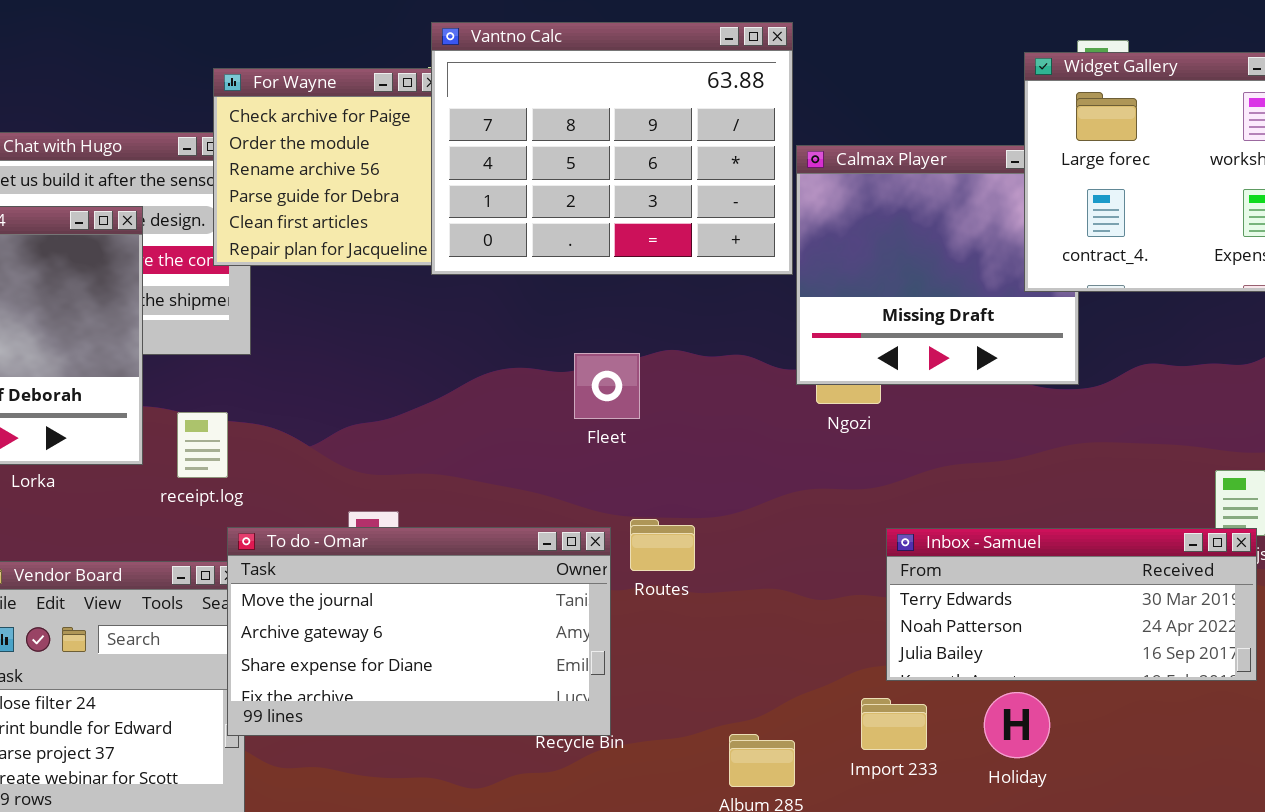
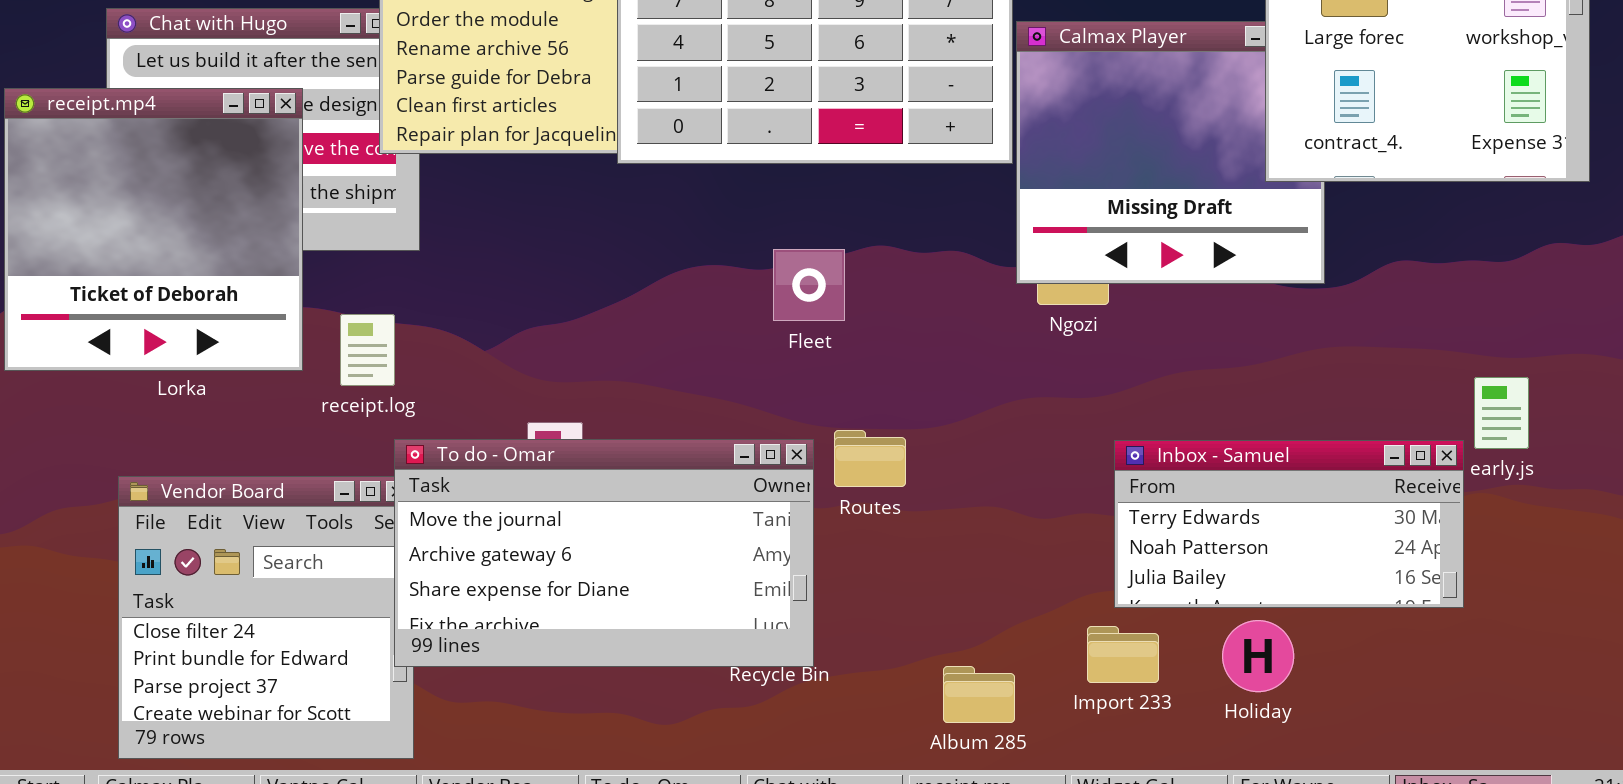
Inbox - Samuel: [886,528,1257,681] -> [1114,440,1464,608], resized

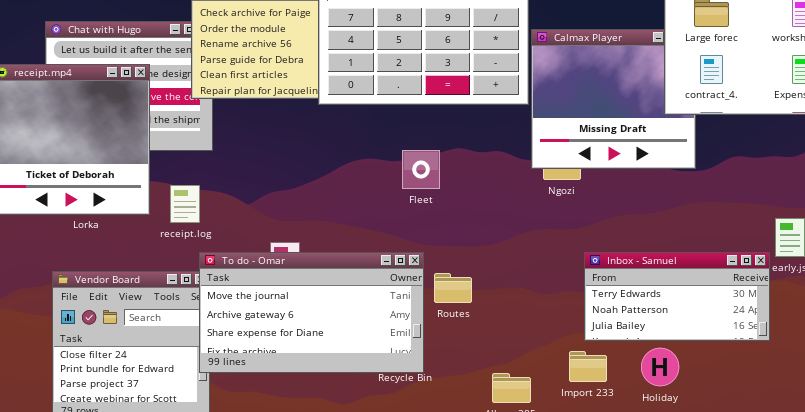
Routes: [834,430,906,487] -> [434,273,472,303], moved

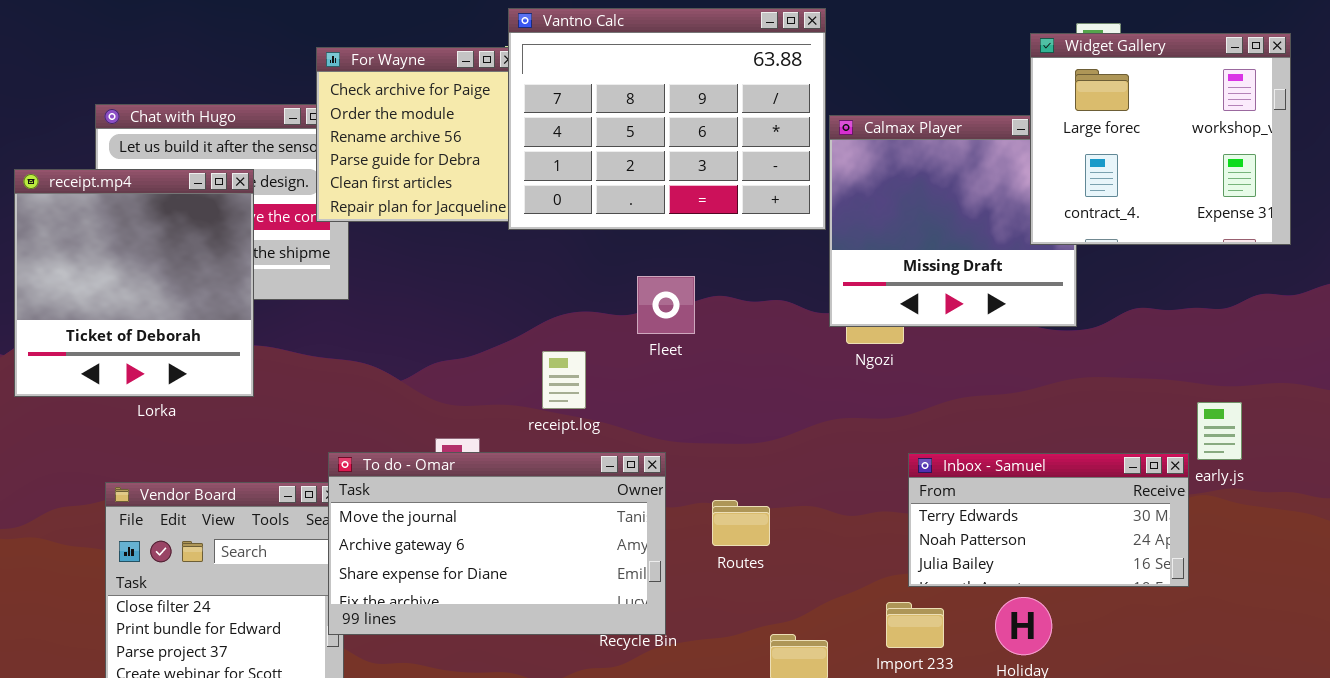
Fleet: [402,150,440,189] -> [637,276,695,334], moved
receipt.log: [170,185,200,223] -> [542,351,586,409], moved
Routes: [434,273,472,303] -> [712,500,770,546], moved

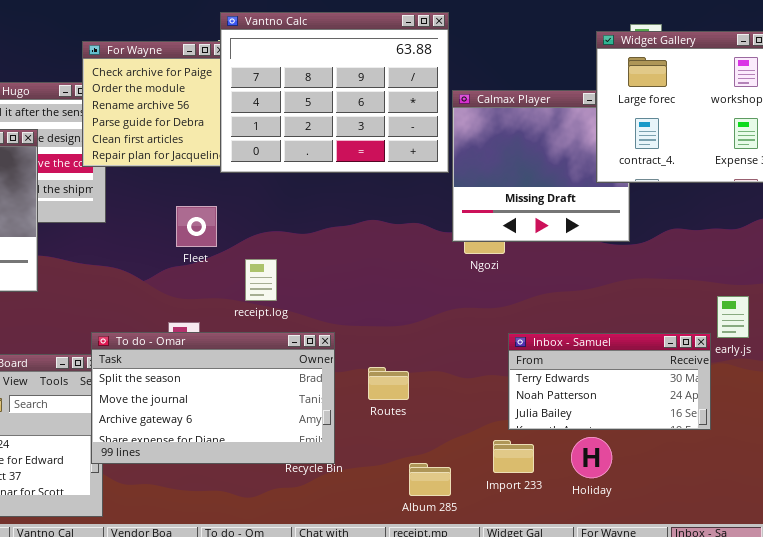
Fleet: [637,276,695,334] -> [176,206,217,247], moved
To do - Omar: [328,452,666,635] -> [91,332,335,464], scrolled up 1 row

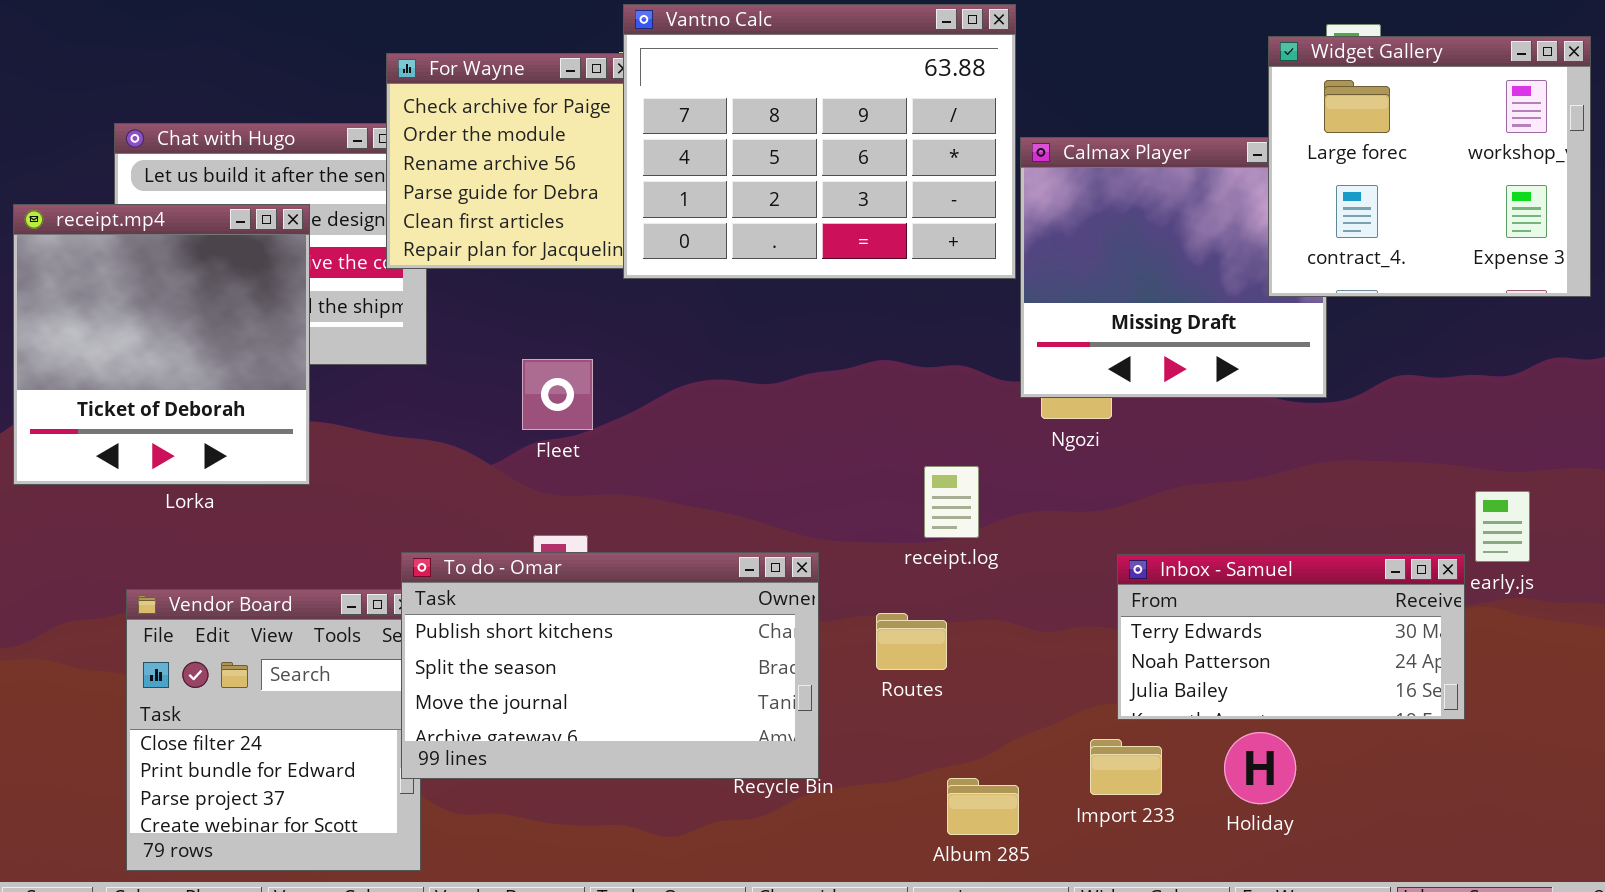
Fleet: [176,206,217,247] -> [522,359,593,430], moved
receipt.log: [245,259,277,301] -> [924,466,979,538], moved
To do - Omar: [91,332,335,464] -> [401,552,819,779], scrolled up 1 row

